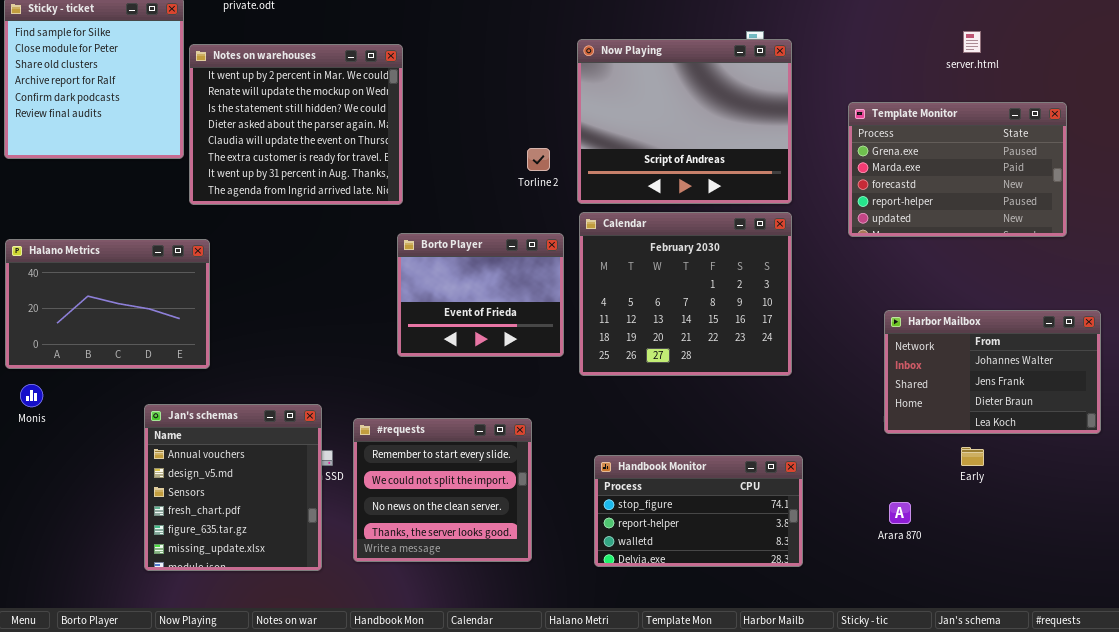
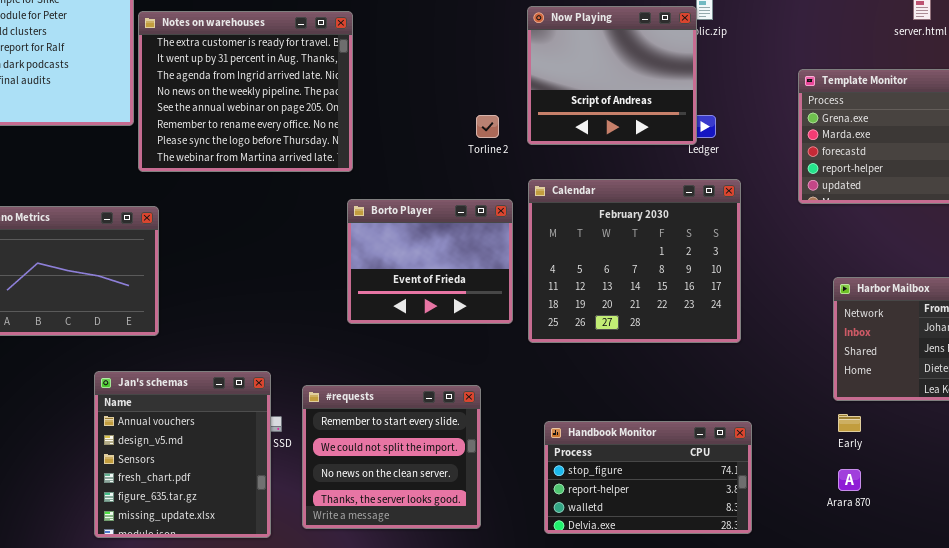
Now Playing: [577,39,792,204] -> [527,6,697,145], resized
Notes on warehouses: [189,44,403,205] -> [138,11,353,172], scrolled down 5 rows
Early: [961,447,984,466] -> [838,414,861,432], moved

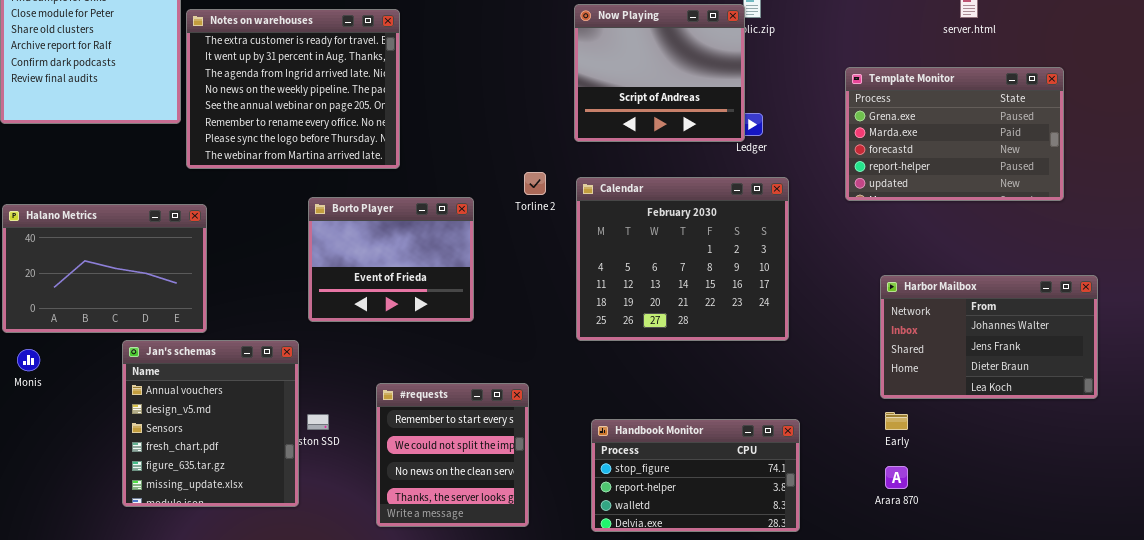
Torline 2: [476,115,499,138] -> [524,172,546,195], moved
Borto Player: [347,199,513,324] -> [308,197,474,322], moved
Jan's schemas: [94,371,271,538] -> [122,340,299,507], moved
#requests: [302,385,481,529] -> [376,383,529,527], resized

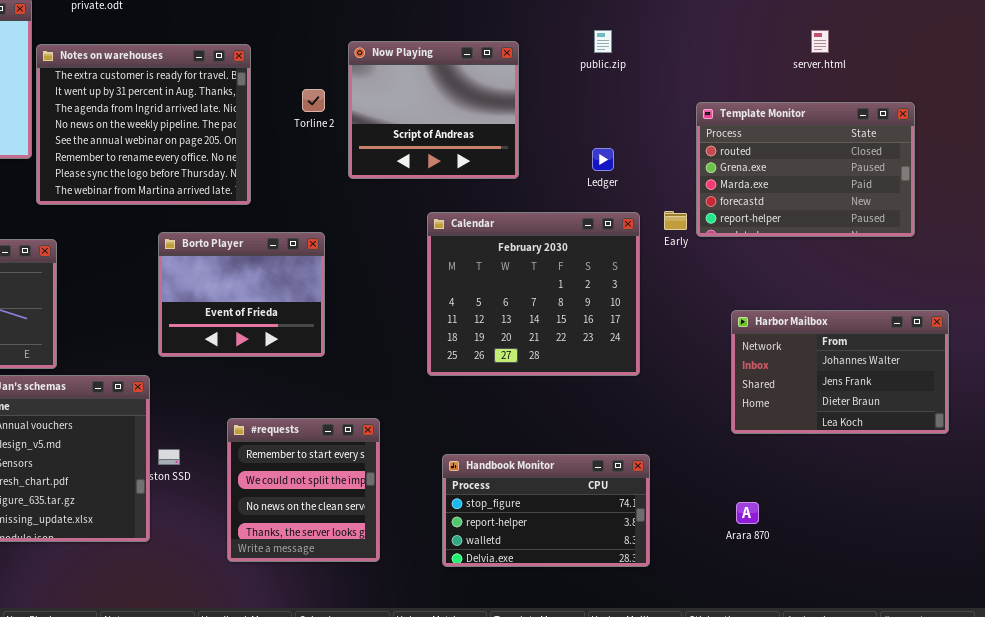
Now Playing: [574,4,745,142] -> [348,41,519,179], moved
Template Monitor: [845,67,1064,201] -> [696,102,915,237], scrolled up 1 row
Torline 2: [524,172,546,195] -> [302,89,325,112], moved
Early: [885,412,908,430] -> [664,211,687,230], moved

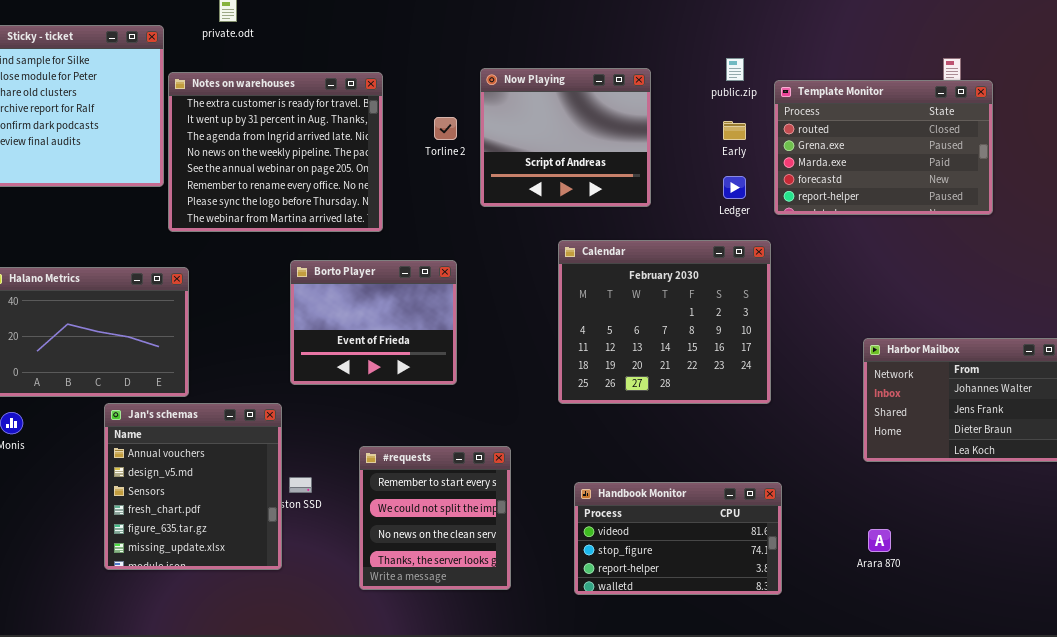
Template Monitor: [696,102,915,237] -> [774,80,993,215], moved
Early: [664,211,687,230] -> [723,121,746,140], moved
Handbook Monitor: [442,454,650,567] -> [574,482,782,595], scrolled up 1 row

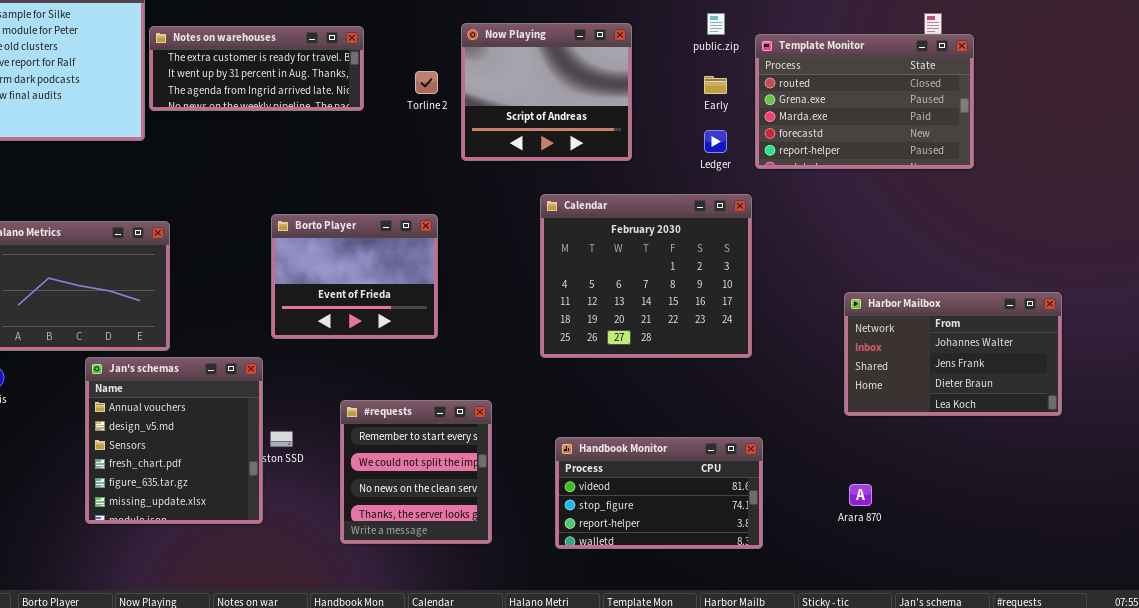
Notes on warehouses: [168,72,383,232] -> [149,26,364,111], resized

